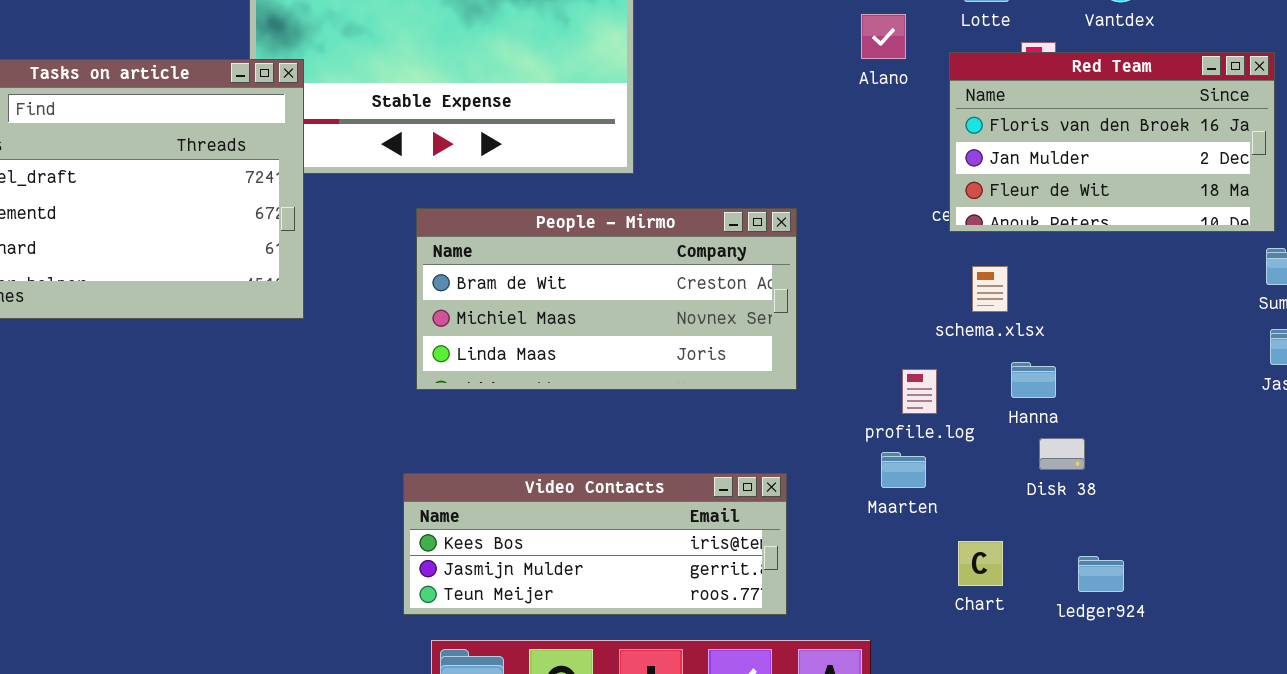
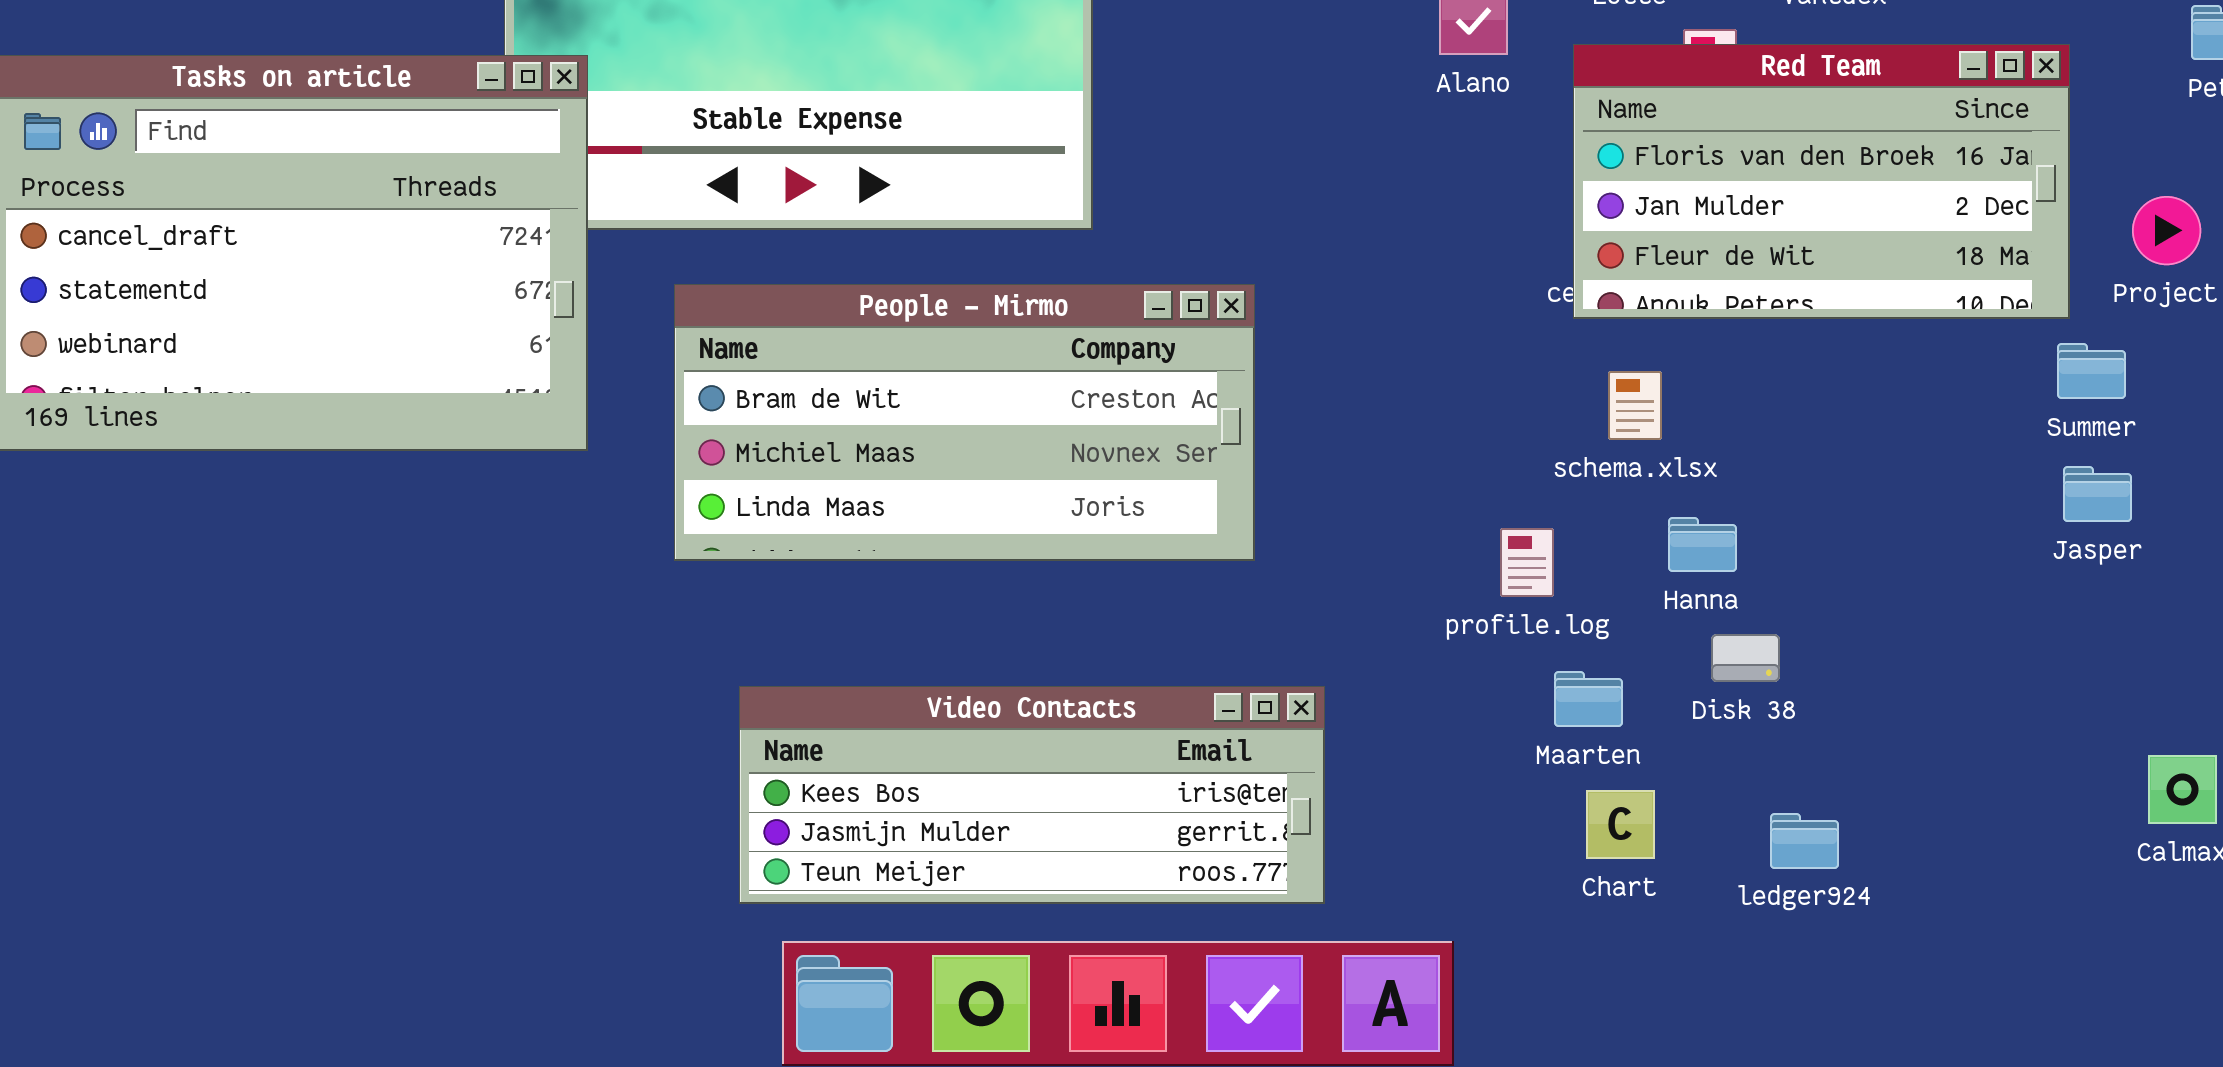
People - Mirmo: [416,208,797,390] -> [674,284,1255,561], moved
Maarten: [881,452,926,488] -> [1554,671,1623,727], moved

